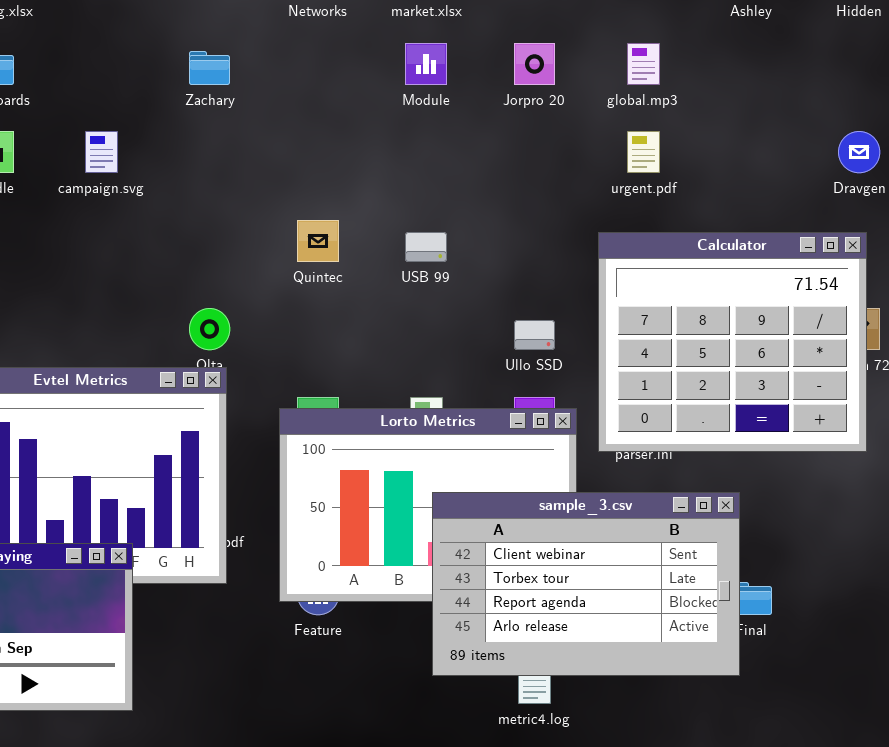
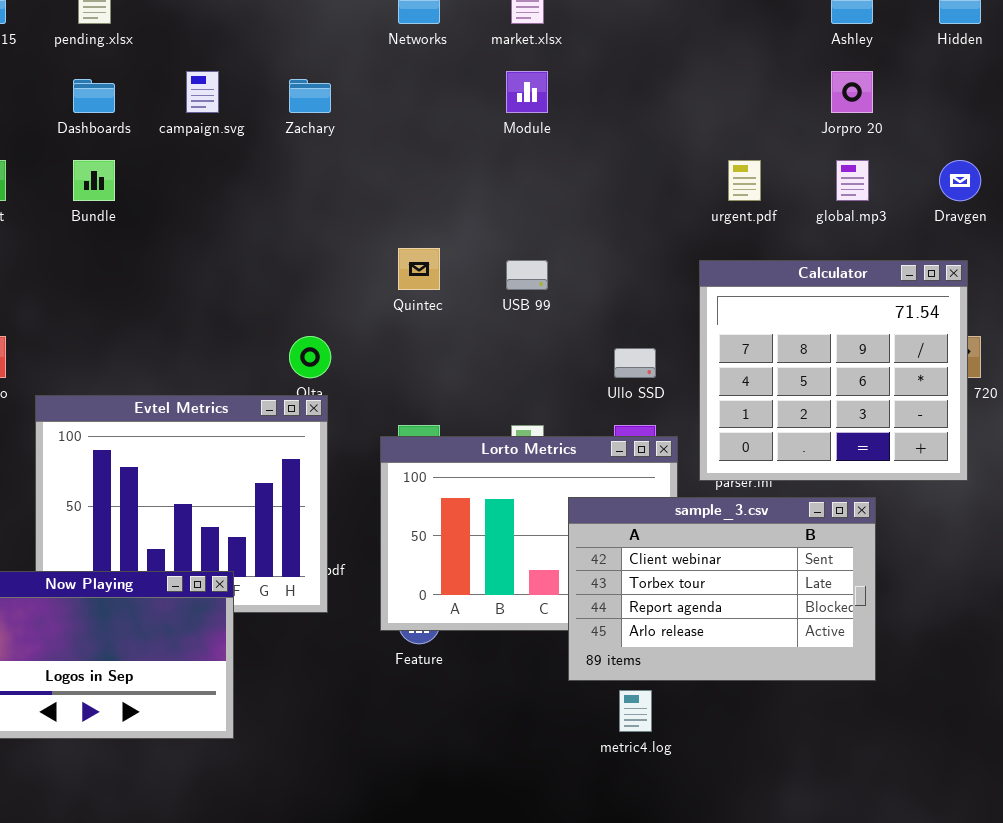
Jorpro 20: [514,43,555,85] -> [831,71,873,113], moved
global.mp3: [627,43,660,85] -> [836,160,869,201], moved
campaign.svg: [85,131,118,173] -> [186,71,219,113], moved
sample_3.csv: [432,492,740,676] -> [568,497,876,681], moved

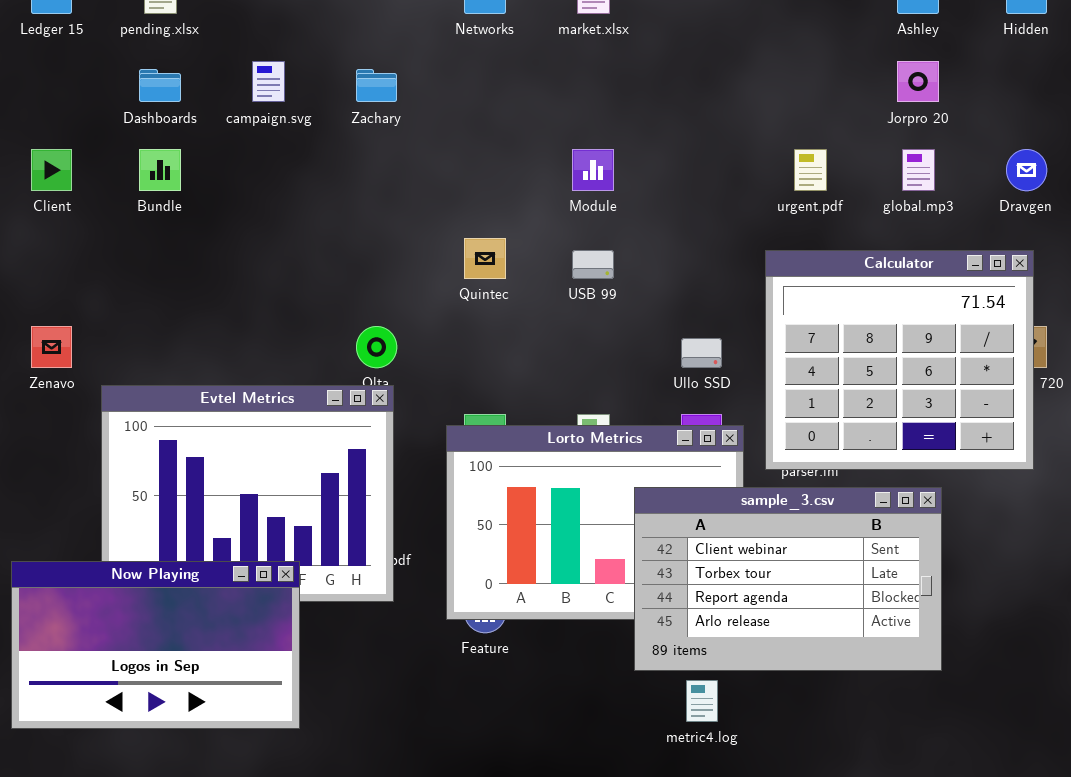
Module: [506,71,548,113] -> [572,149,614,191], moved

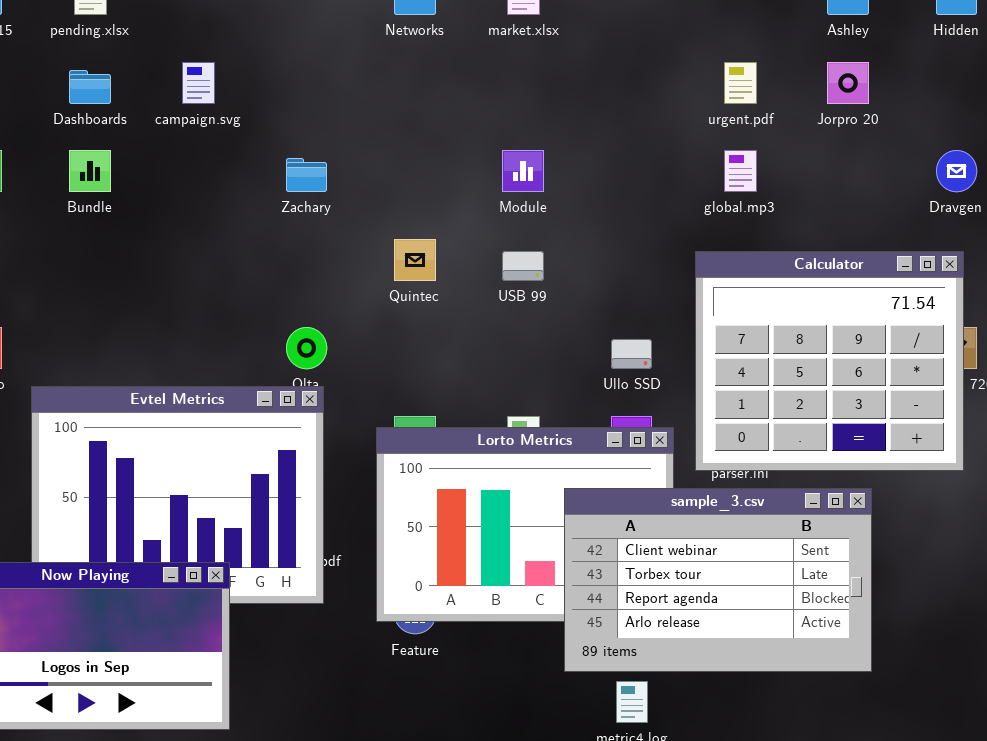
Zachary: [356,69,397,102] -> [286,158,327,192], moved
urgent.pdf: [794,149,827,191] -> [724,62,757,104], moved
global.mp3: [902,149,935,191] -> [724,150,757,192], moved

